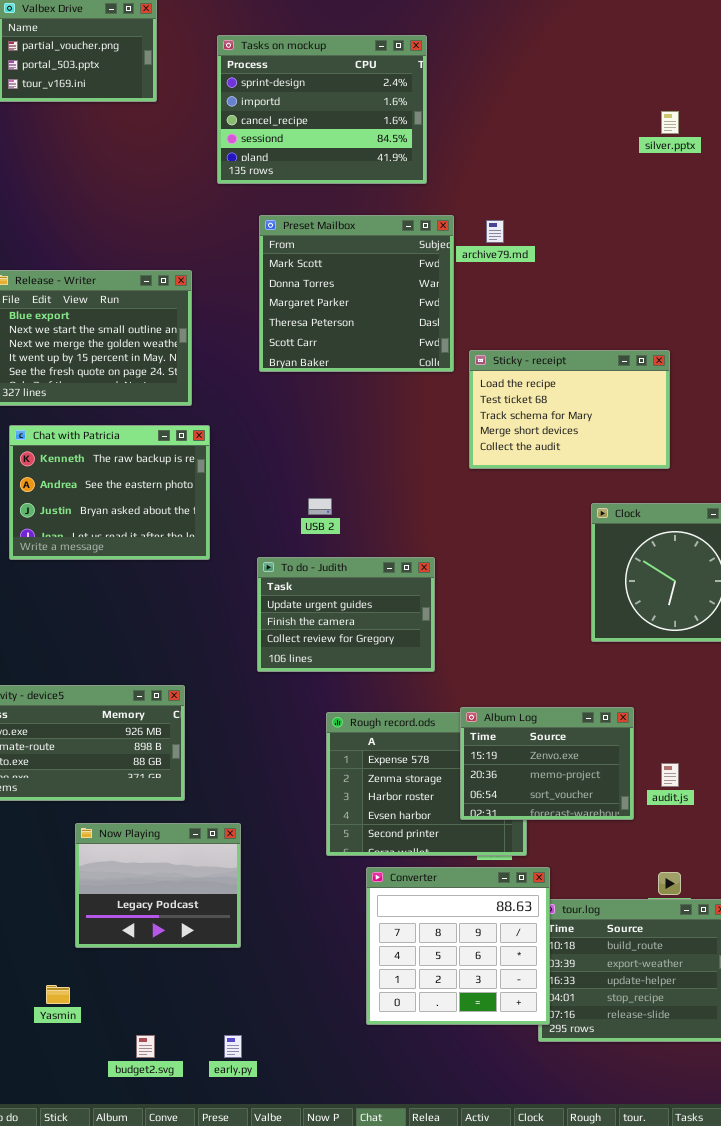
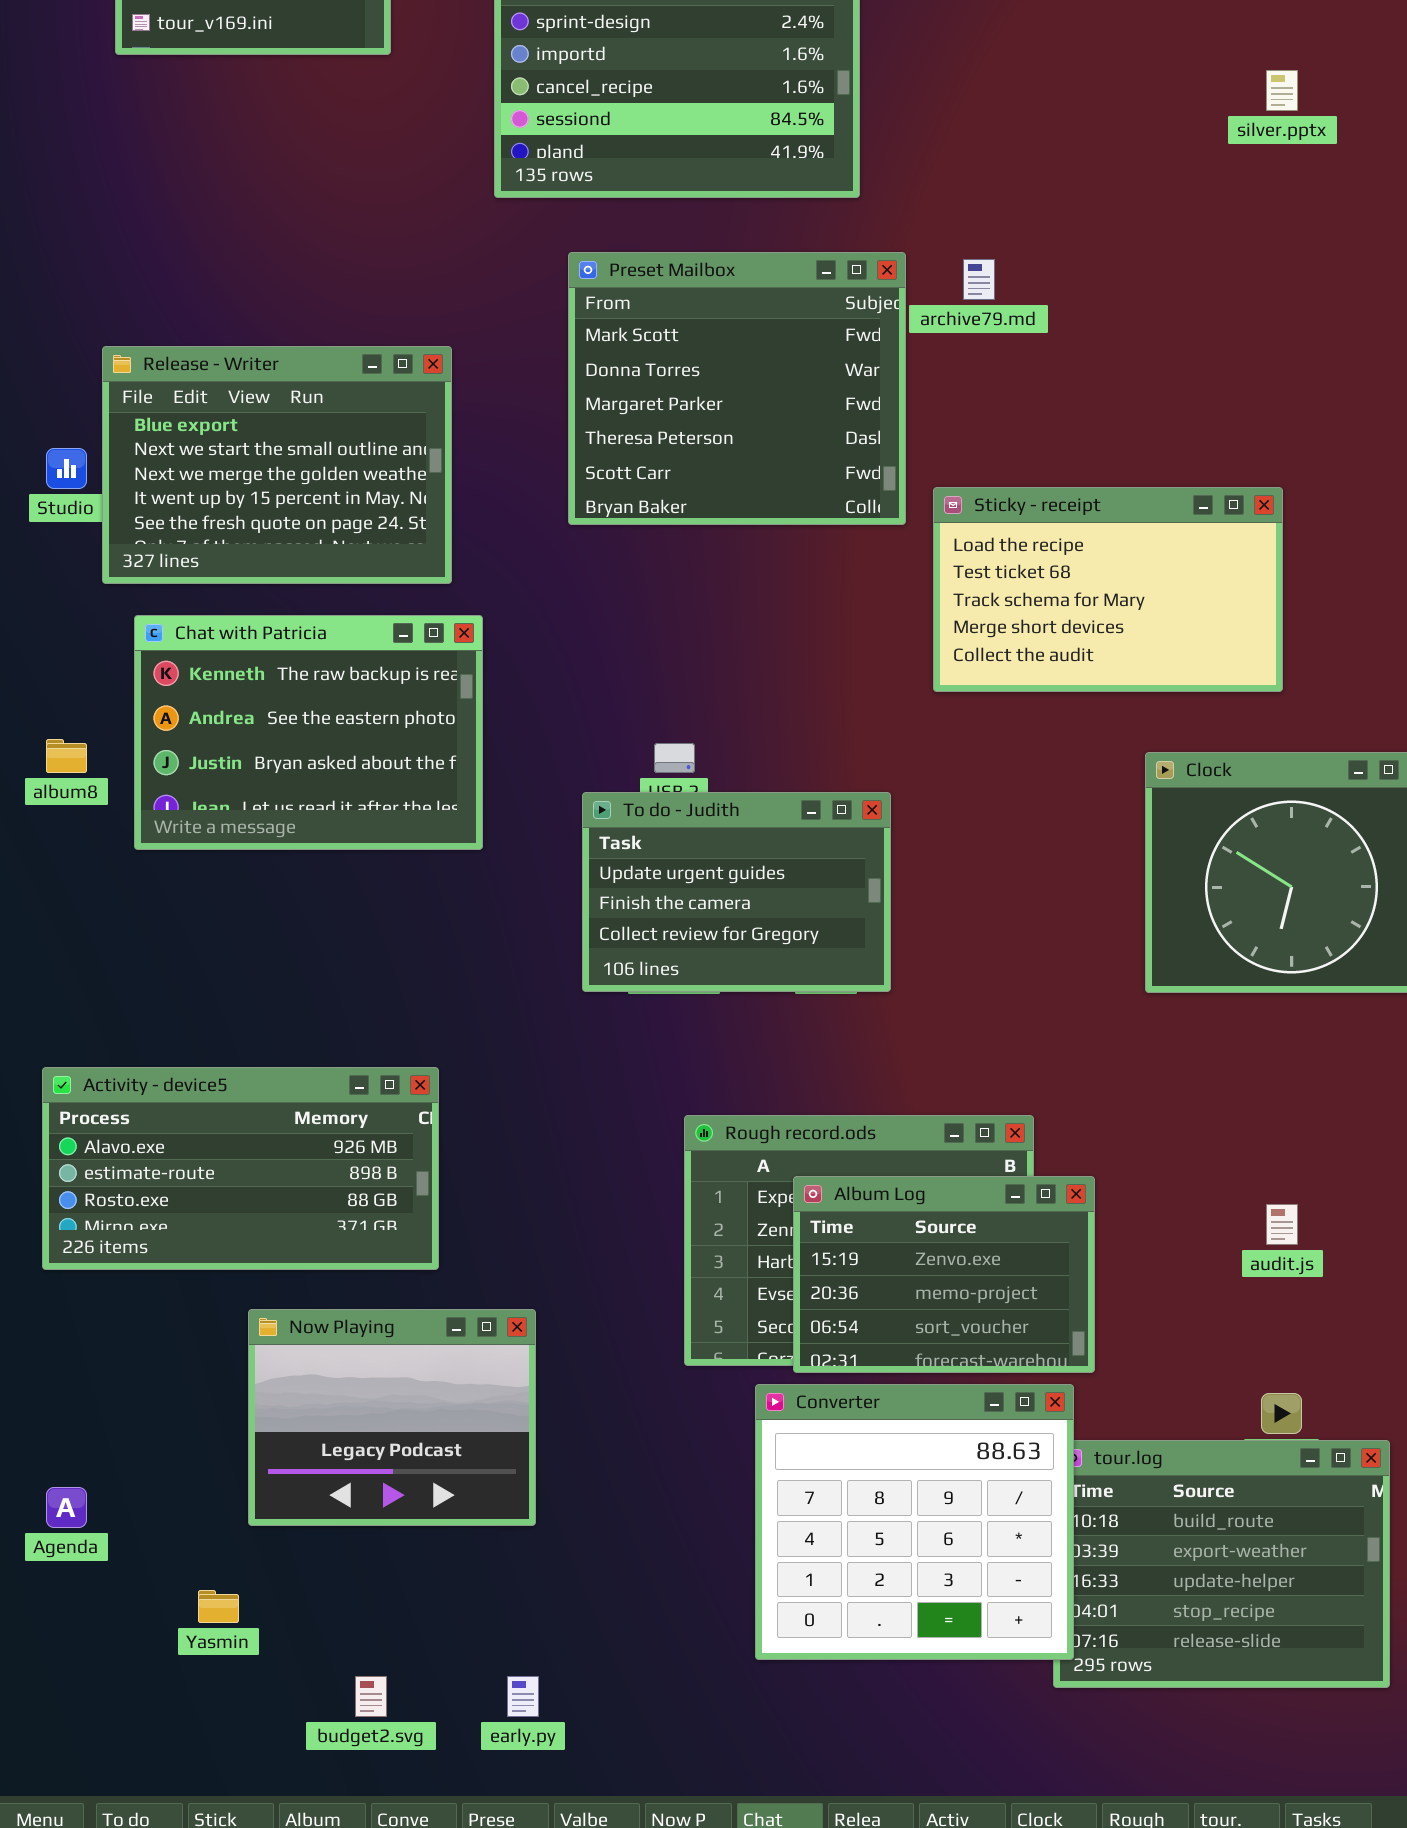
To do - Judith: [257,557,435,672] -> [582,792,891,992], moved
Album Log: [460,707,634,820] -> [793,1176,1095,1373], moved

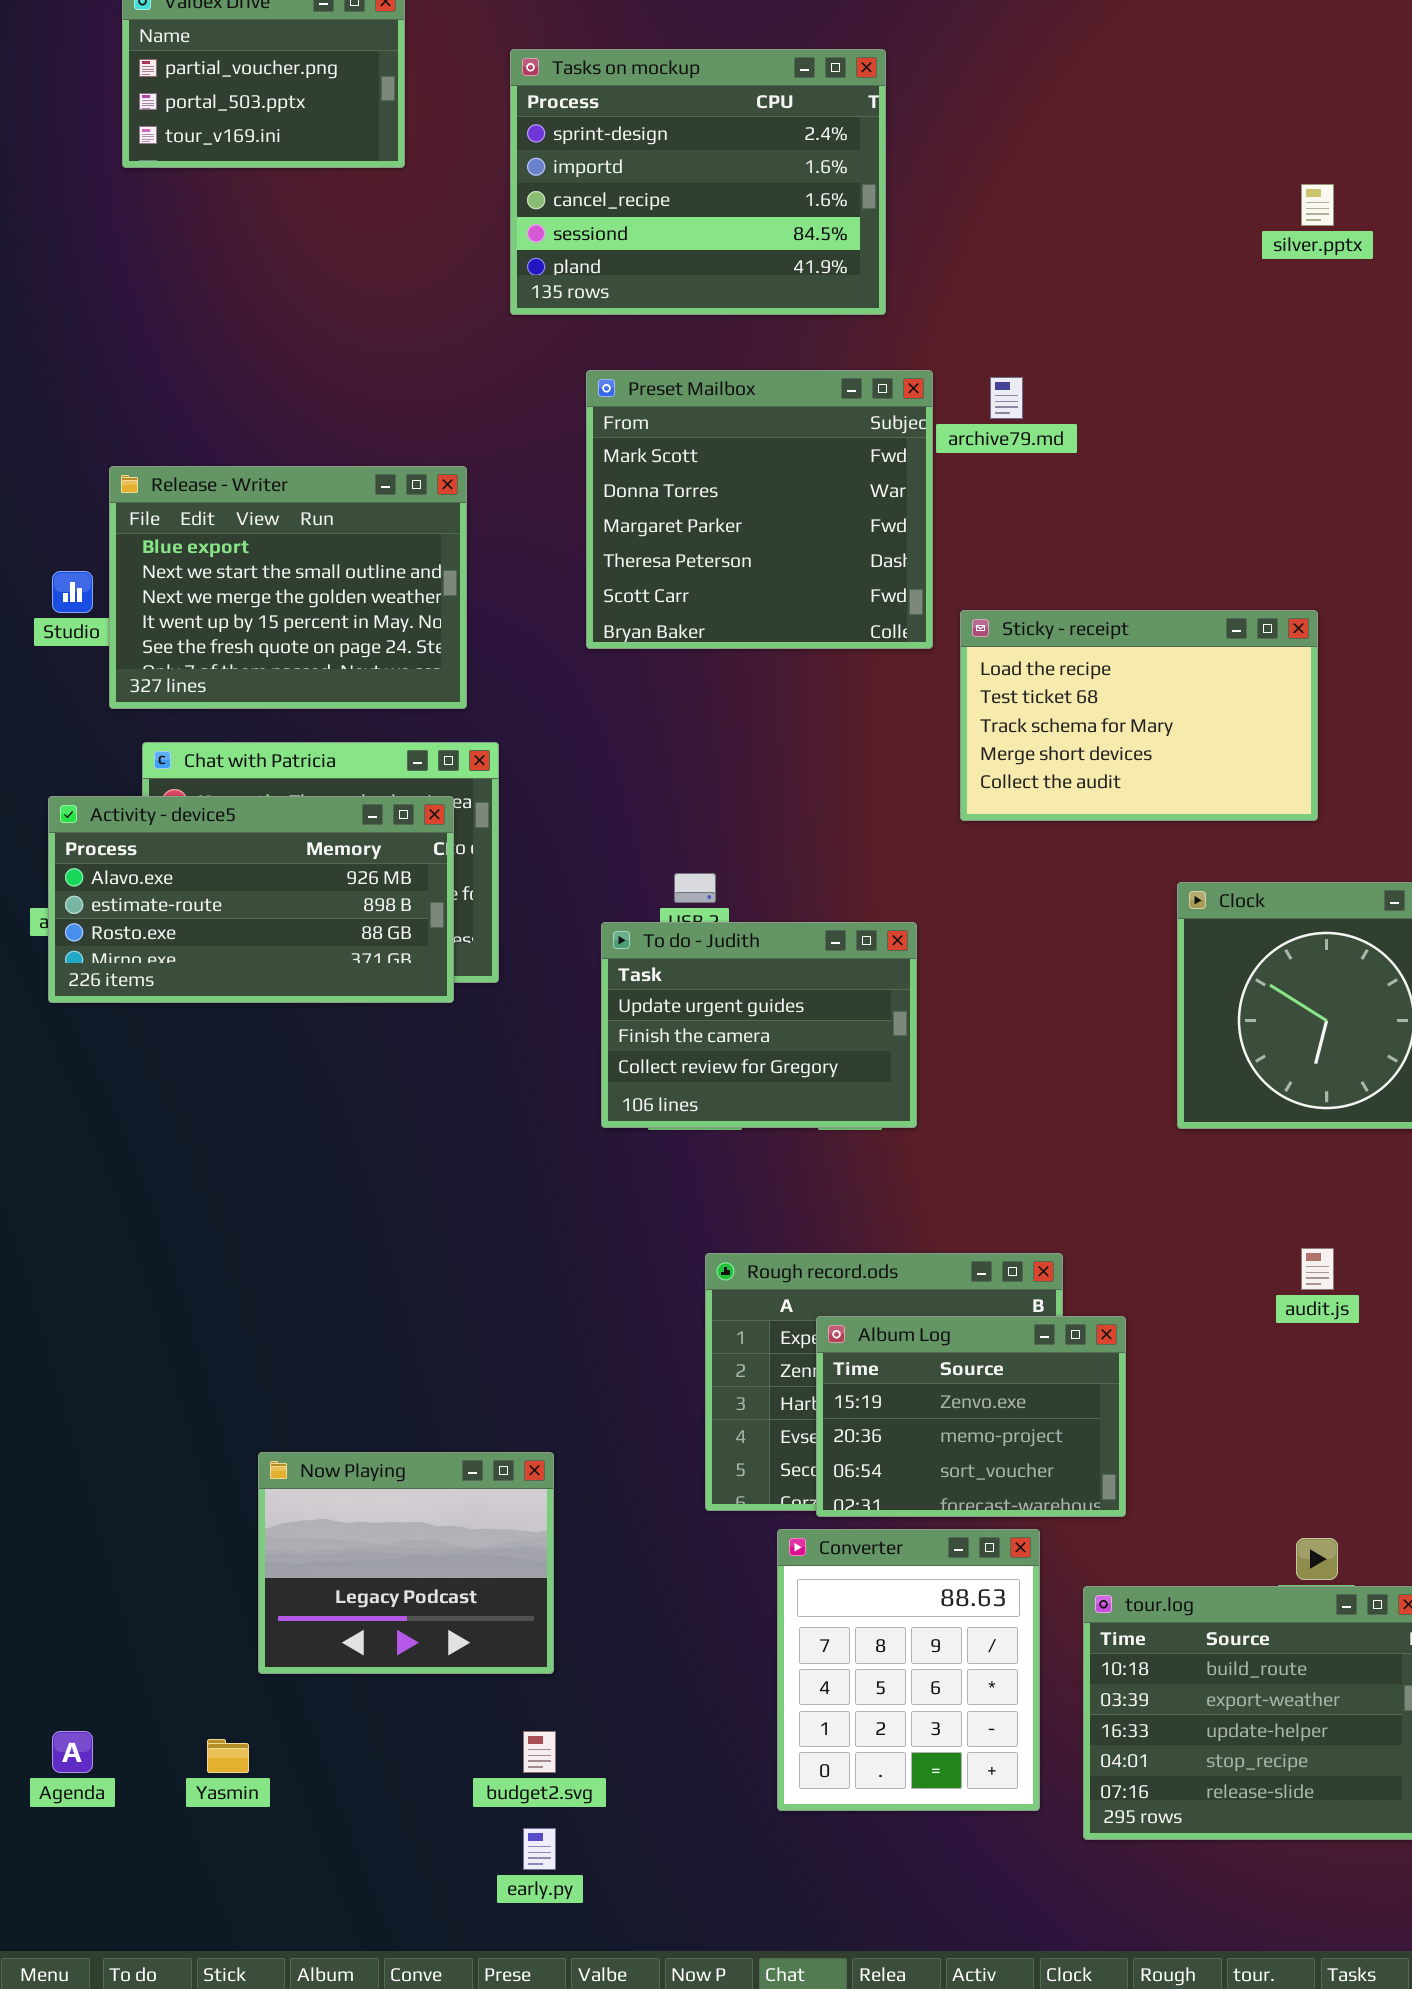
Activity - device5: [42,1067,439,1270] -> [48,796,454,1003], moved
audit.js: [1266,1204,1298,1245] -> [1301,1248,1334,1290], moved
Converter: [755,1384,1074,1660] -> [777,1529,1040,1811], resized
Agenda: [46,1487,87,1528] -> [52,1731,93,1773], moved
budget2.svg: [355,1676,387,1717] -> [523,1731,556,1773], moved

